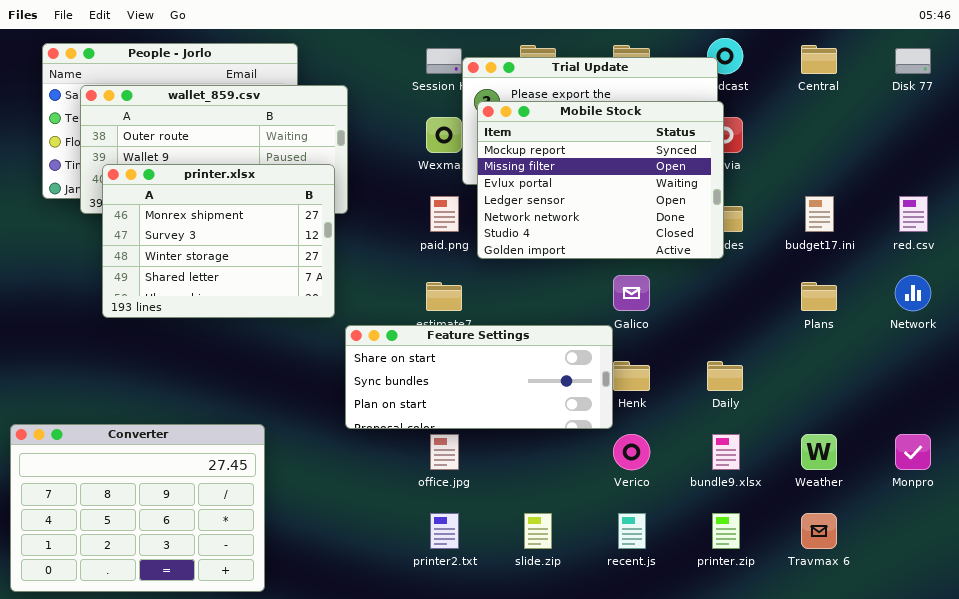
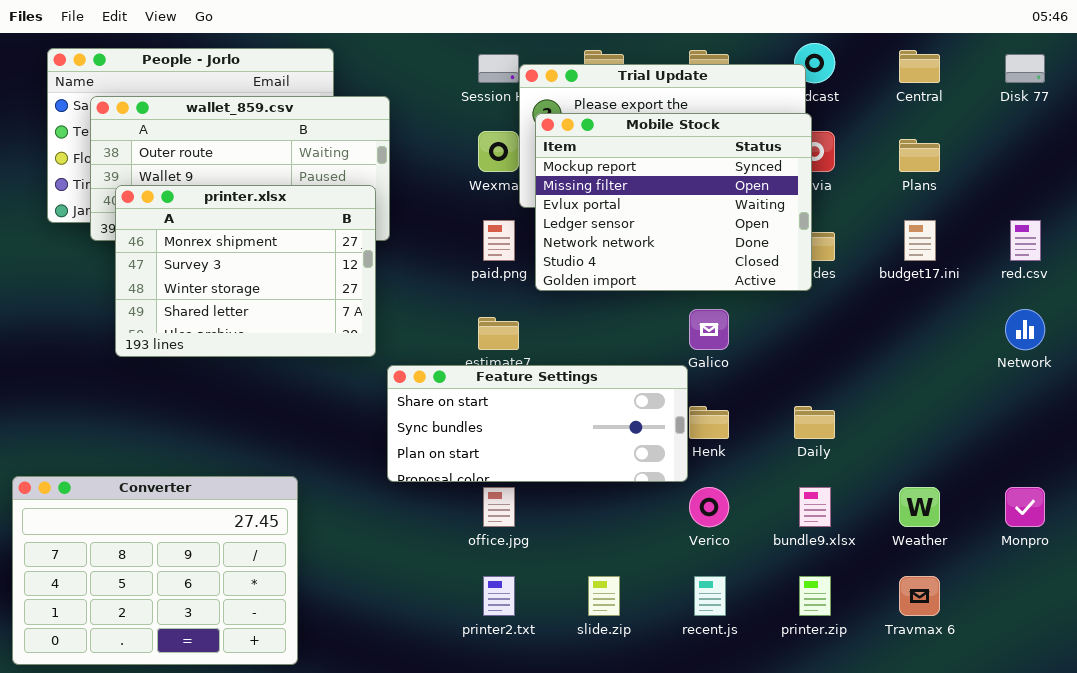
Plans: [801,282,837,311] -> [899,139,940,172], moved

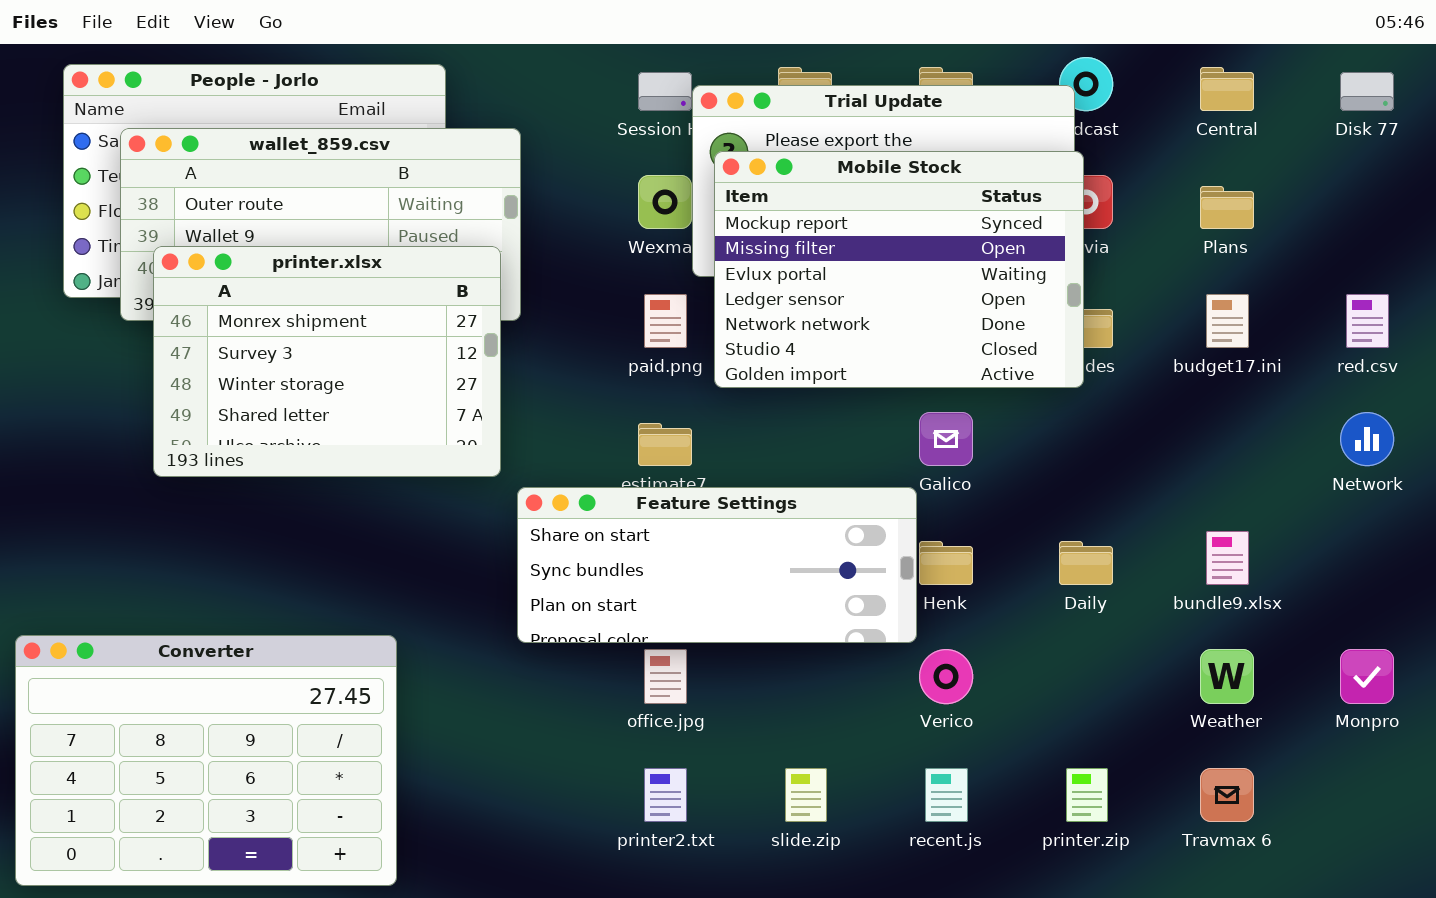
bundle9.xlsx: [799,487,831,527] -> [1206,531,1249,585], moved

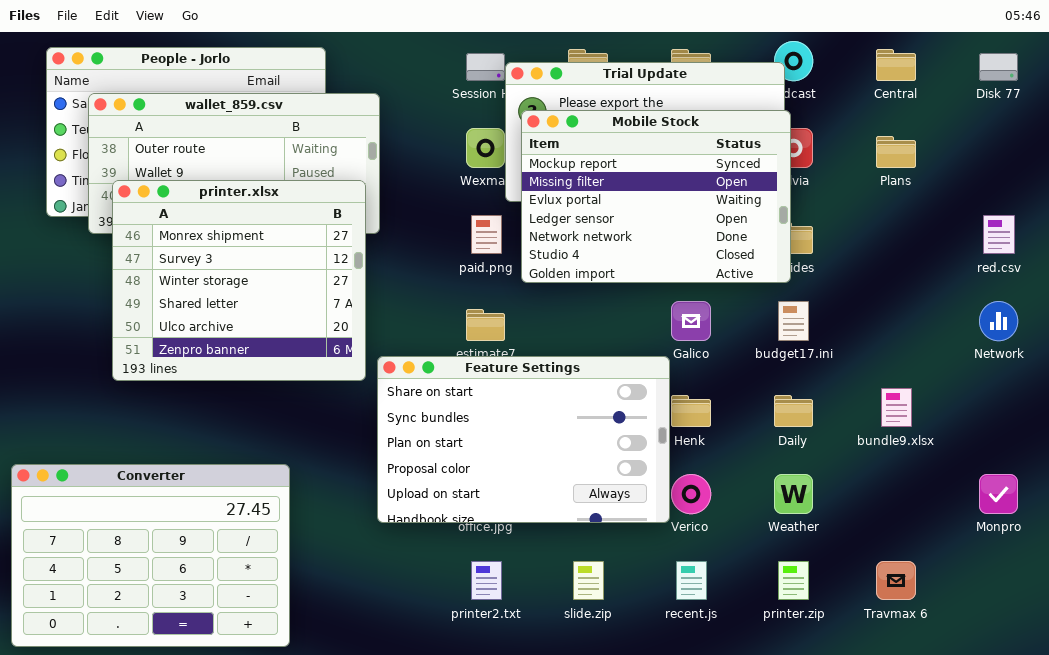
printer.xlsx: [153,246,501,477] -> [112,180,366,381], resized
budget17.ini: [1206,294,1249,348] -> [778,301,809,341], moved
Feature Settings: [517,487,917,643] -> [377,356,670,523], resized
Weather: [1200,649,1254,704] -> [774,474,813,514], moved

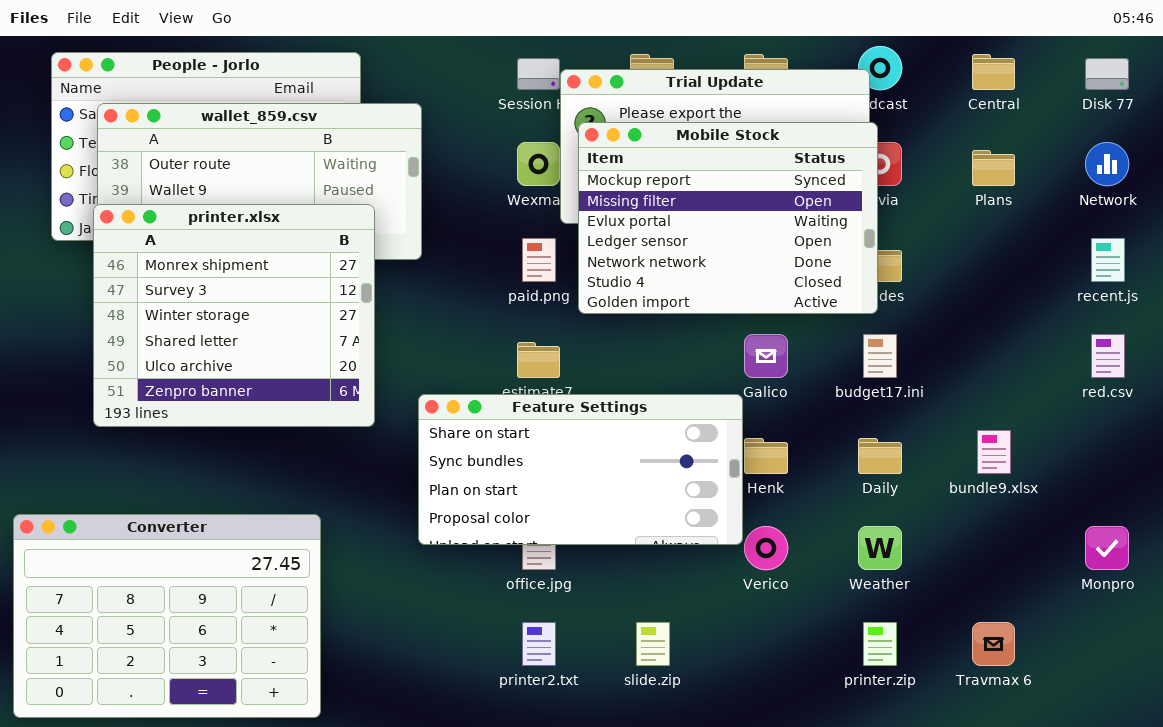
printer.xlsx: [112,180,366,381] -> [93,204,375,427], moved
red.csv: [983,215,1015,254] -> [1091,334,1125,378], moved
Network: [979,301,1018,341] -> [1085,142,1129,186], moved
Feature Settings: [377,356,670,523] -> [418,394,743,545], resized
recent.js: [676,561,707,600] -> [1091,238,1125,282], moved

